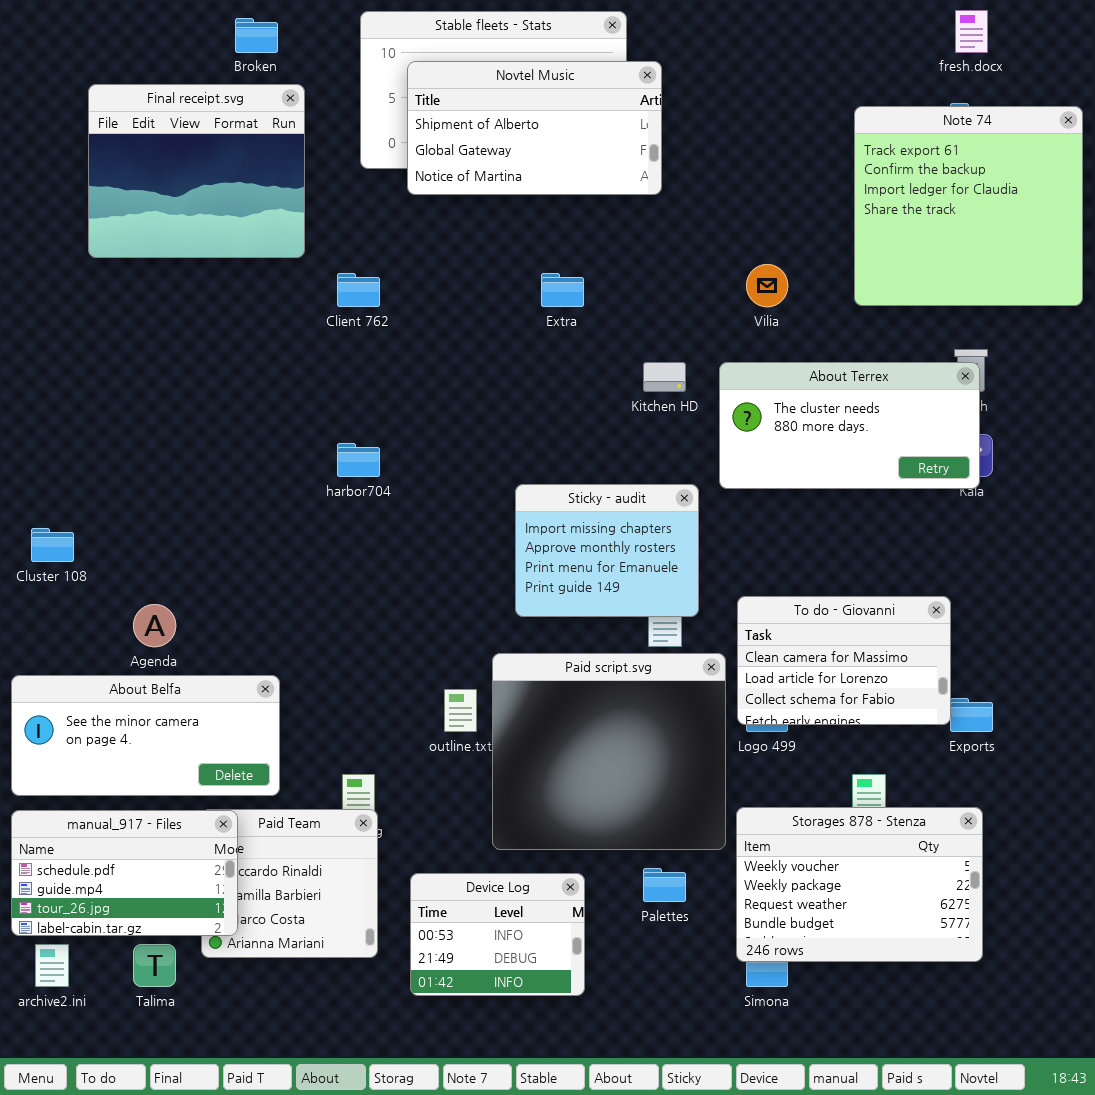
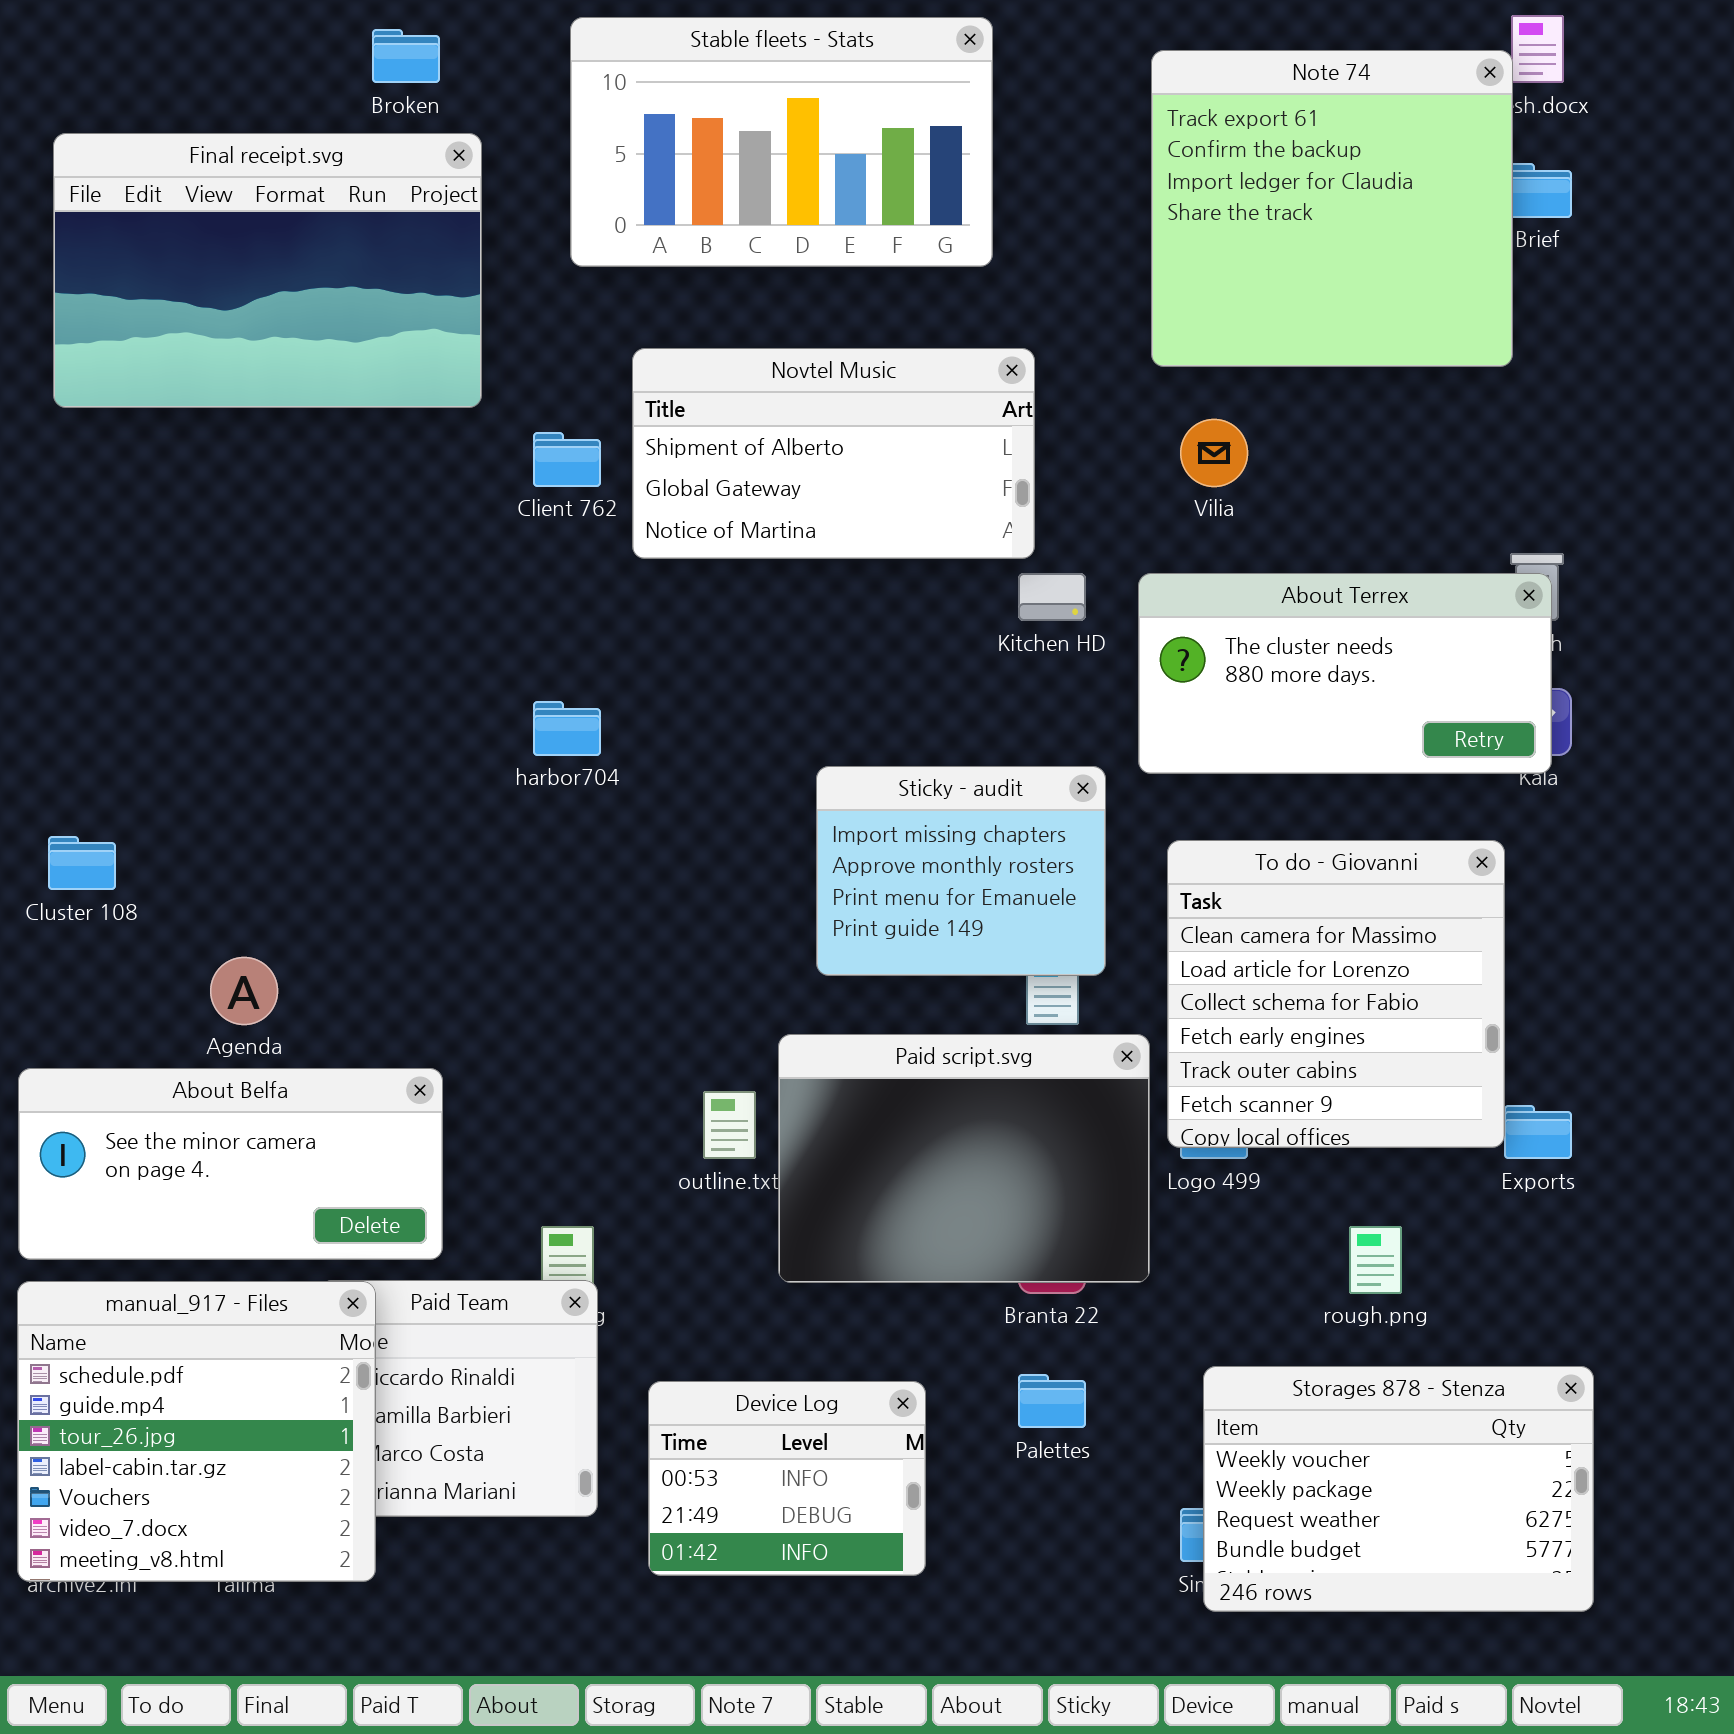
Novtel Music: [407,61,662,195] -> [632,348,1035,559], moved
Final receipt.svg: [88,84,305,258] -> [53,133,482,408], resized
Note 74: [854,106,1083,306] -> [1151,50,1513,367], moved
To do - Giovanni: [737,596,951,725] -> [1167,840,1505,1148], resized
Paid script.svg: [492,653,726,850] -> [778,1034,1150,1283], resized
Storages 878 - Stenza: [736,807,983,962] -> [1203,1366,1594,1612], moved
manual_917 - Files: [11,810,238,936] -> [17,1281,376,1582], resized

